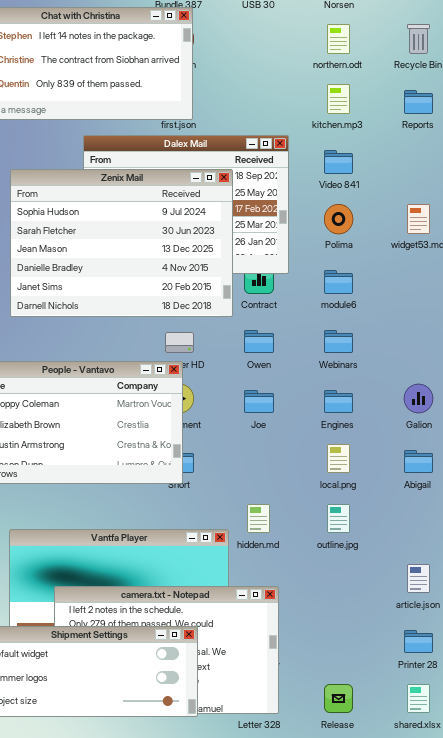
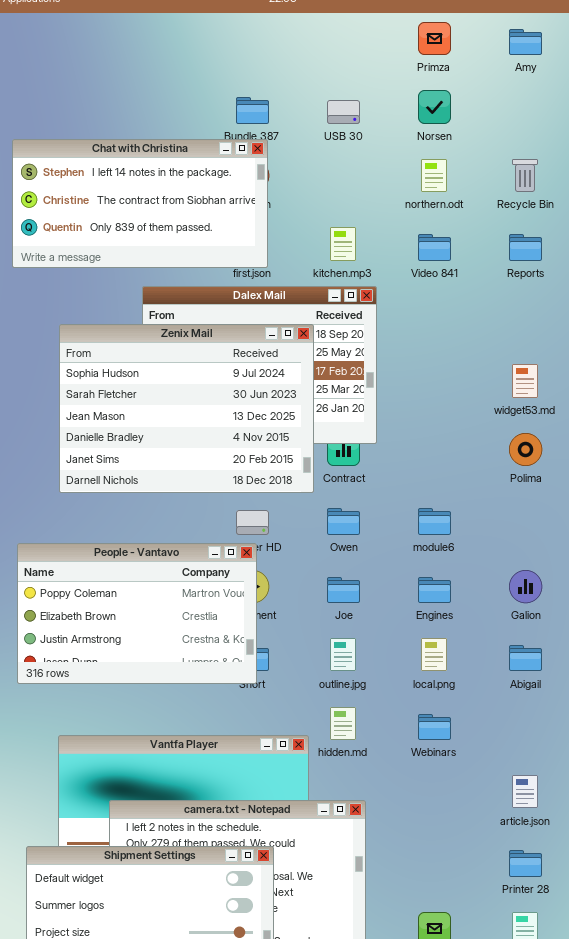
kitchen.mp3: [327,84,350,114] -> [330,227,356,261], moved
Video 841: [324,150,353,174] -> [418,234,451,261], moved
Polima: [324,204,353,234] -> [509,433,542,466], moved
module6: [324,270,353,294] -> [418,508,451,535], moved
Webinars: [324,330,353,353] -> [418,714,451,740], moved
outline.jpg: [327,504,350,533] -> [330,638,356,671], moved

